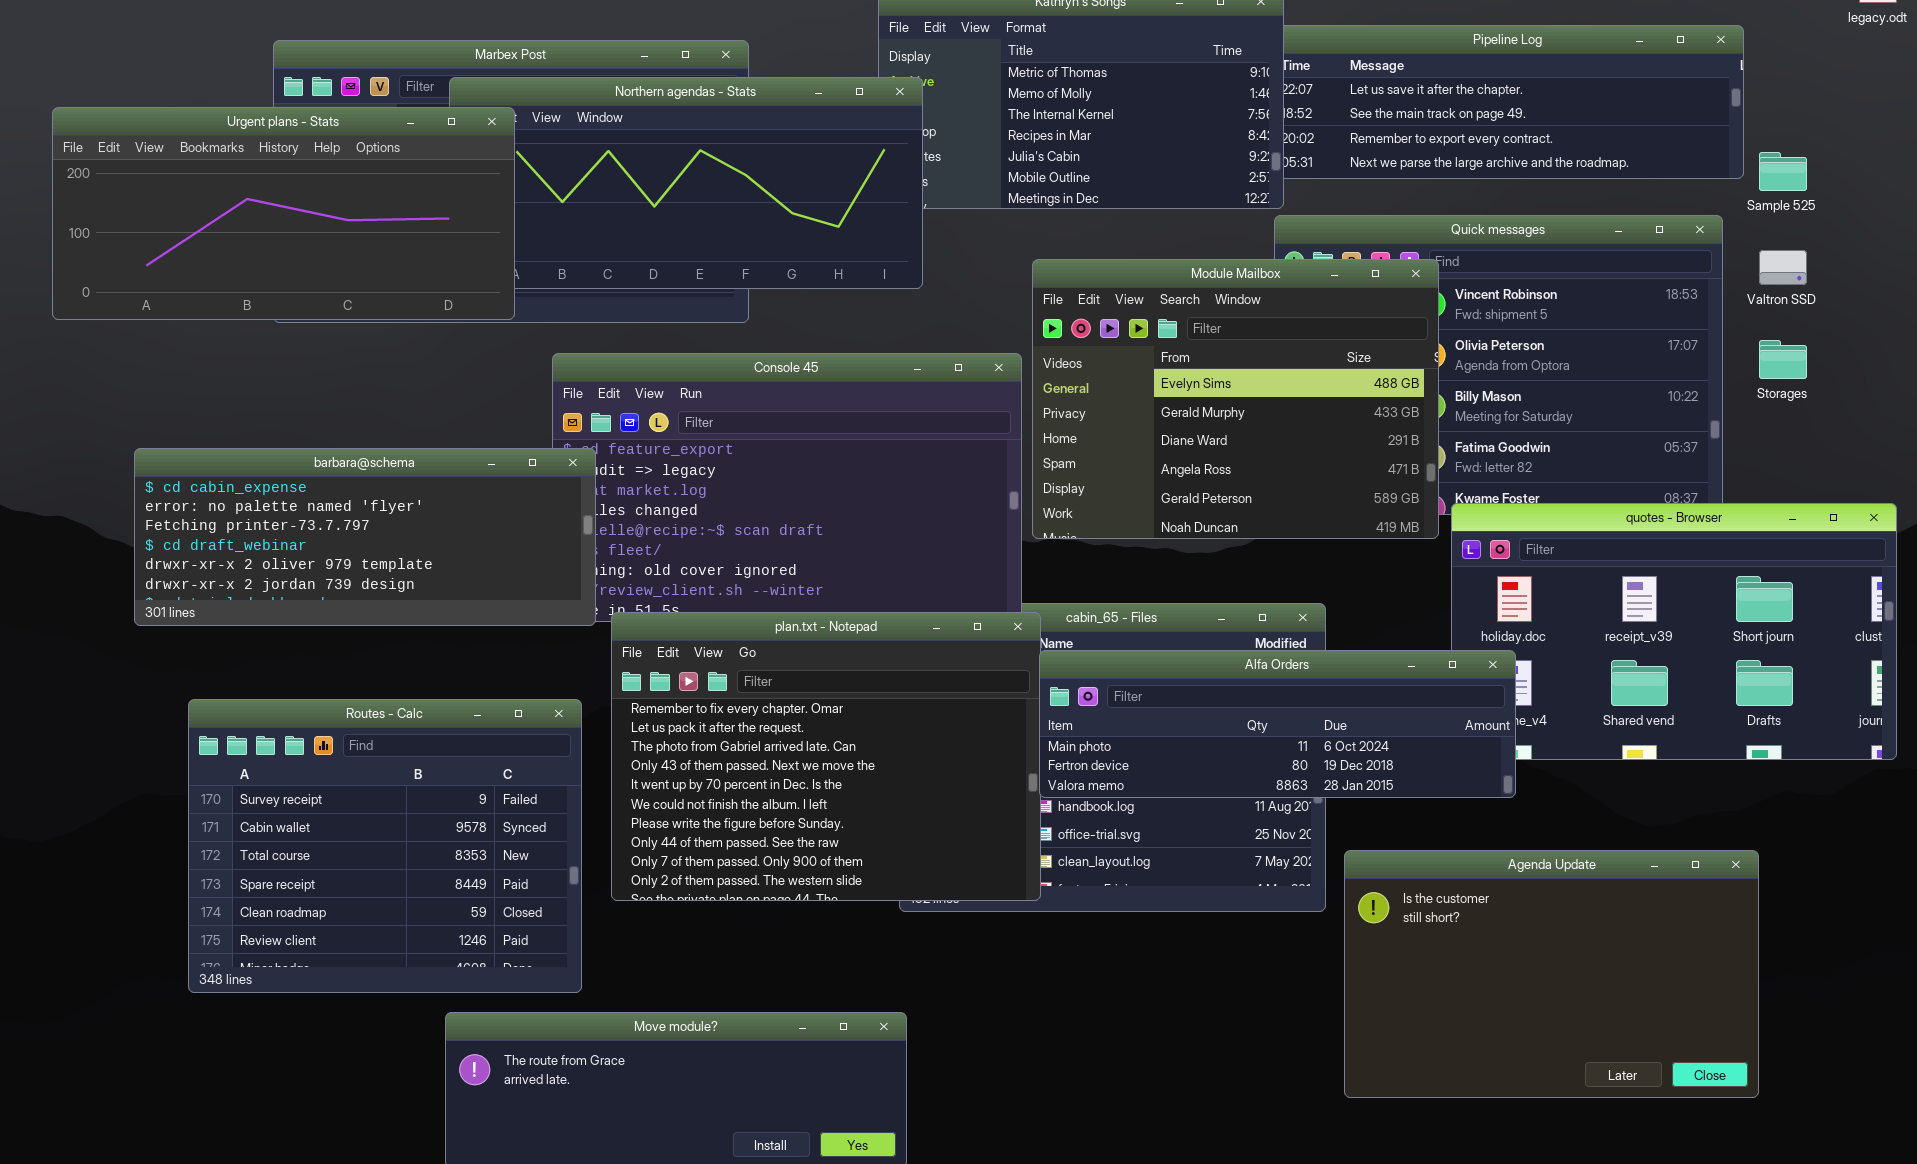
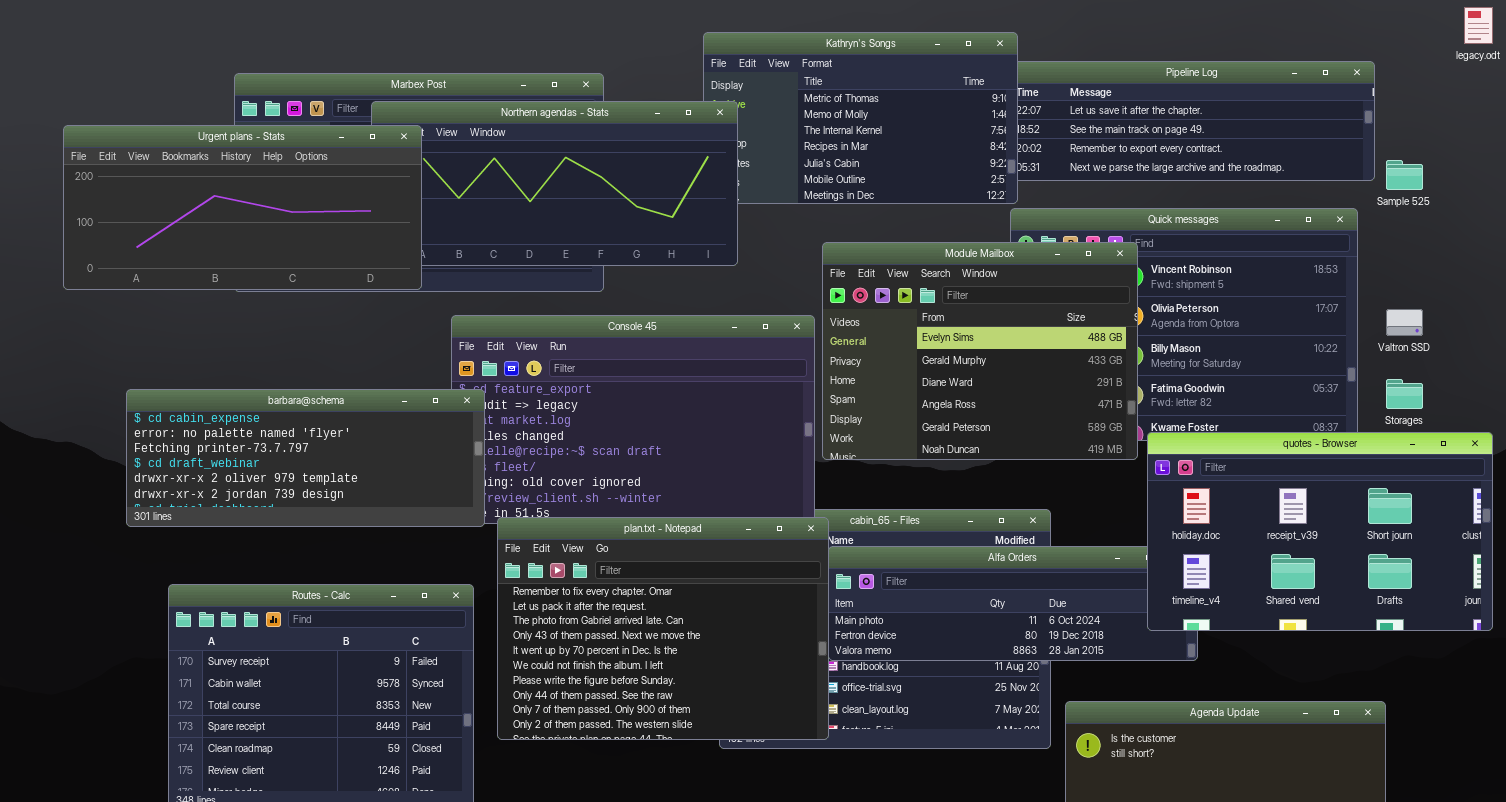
Valtron SSD: [1759,250,1807,285] -> [1386,309,1423,336], moved
Storages: [1759,340,1807,379] -> [1386,379,1423,409], moved
quotes - Browser: [1451,503,1897,760] -> [1147,432,1493,631], raised

